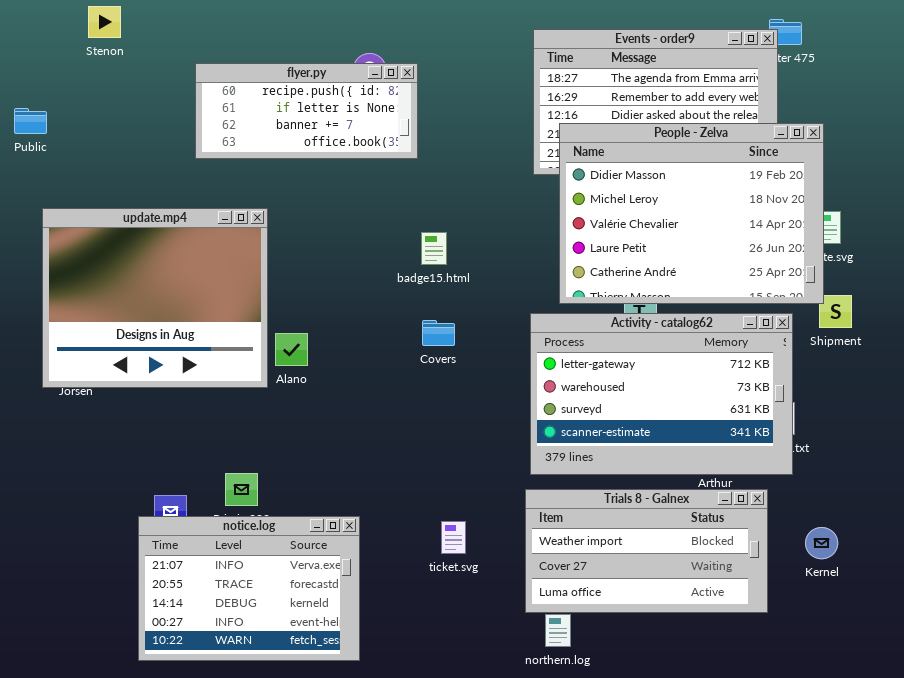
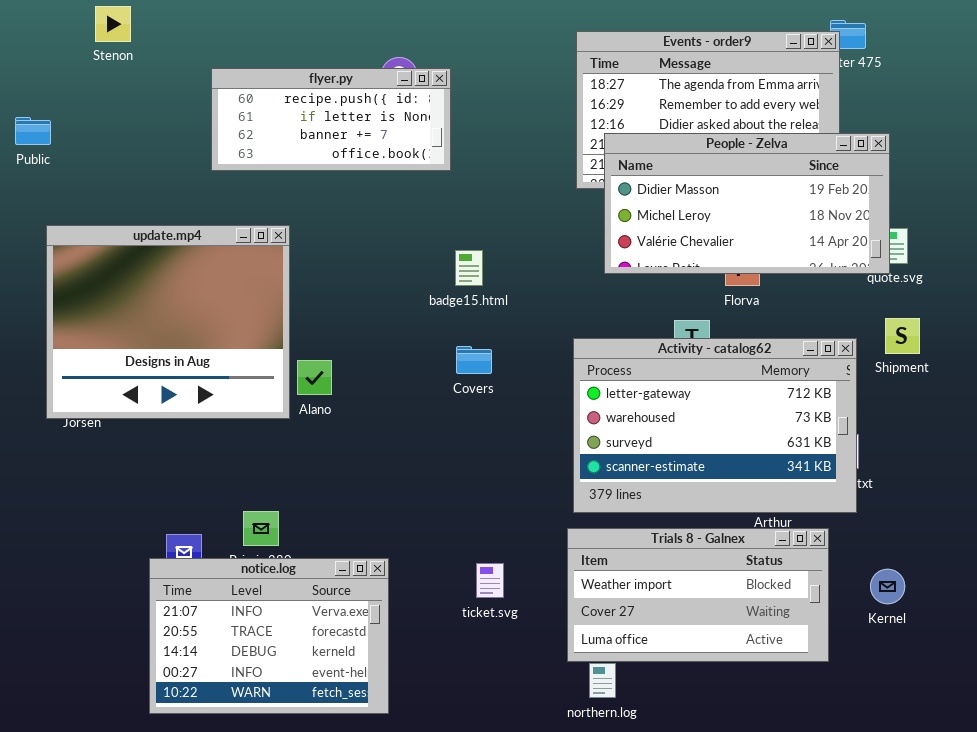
People - Zelva: [559,123,824,304] -> [604,133,890,274], resized

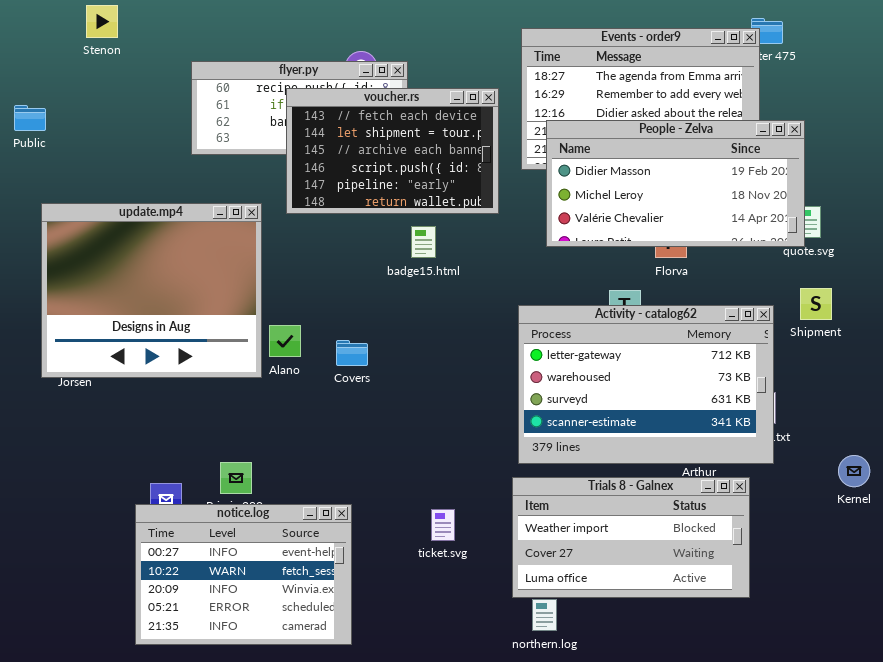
voucher.rs: none -> [286,88,499,214], opened
Covers: [456,346,492,374] -> [336,340,368,366], moved
notice.log: [149,558,389,714] -> [135,504,352,645], scrolled down 3 rows
Kernel: [870,569,905,604] -> [838,455,870,487], moved

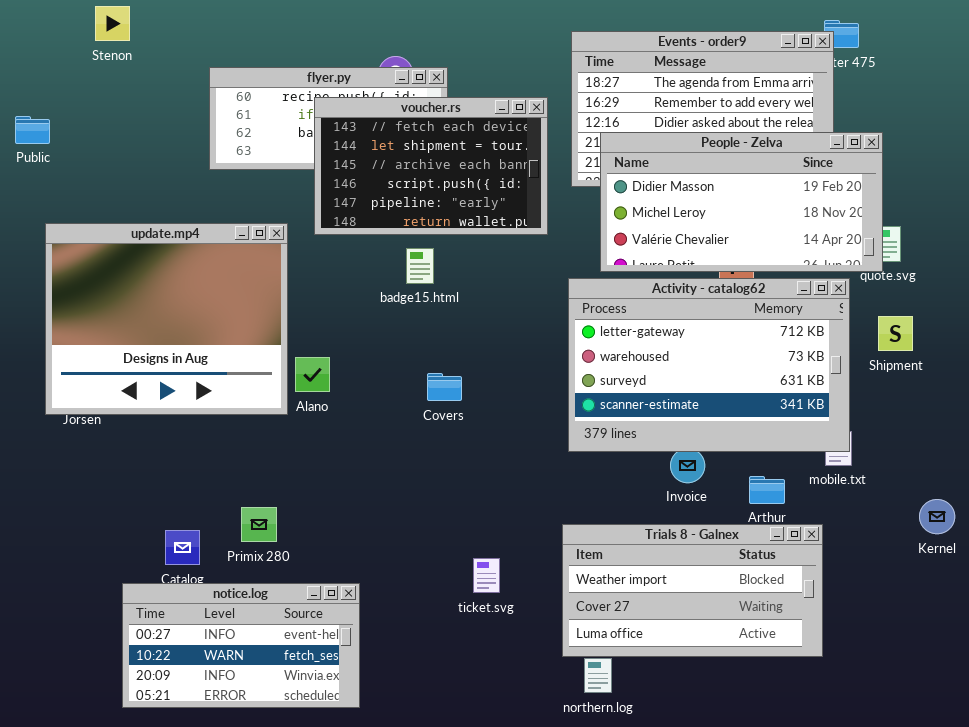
badge15.html: [411,226,436,258] -> [406,248,434,284], moved
Activity - catalog62: [518,305,774,464] -> [568,278,850,452], moved
Covers: [336,340,368,366] -> [427,373,462,401], moved
notice.log: [135,504,352,645] -> [122,583,360,708], moved, resized

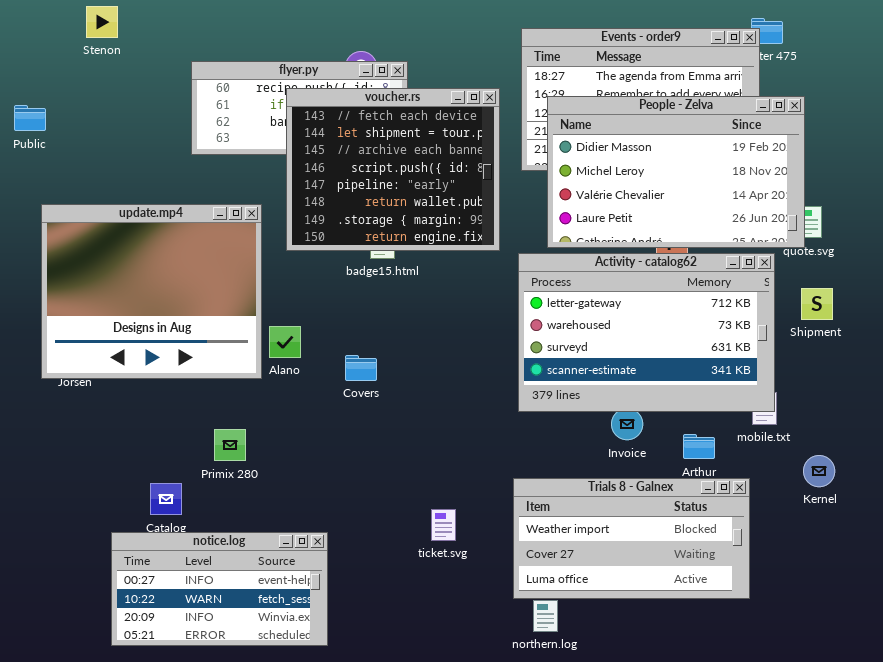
voucher.rs: [314,97,548,235] -> [286,88,500,251], resized
People - Zelva: [600,132,883,272] -> [547,96,805,248], resized
Covers: [427,373,462,401] -> [345,355,377,381], moved
Kernel: [919,499,955,534] -> [803,455,835,487], moved
Primix 280: [241,507,277,542] -> [214,429,246,461], moved

